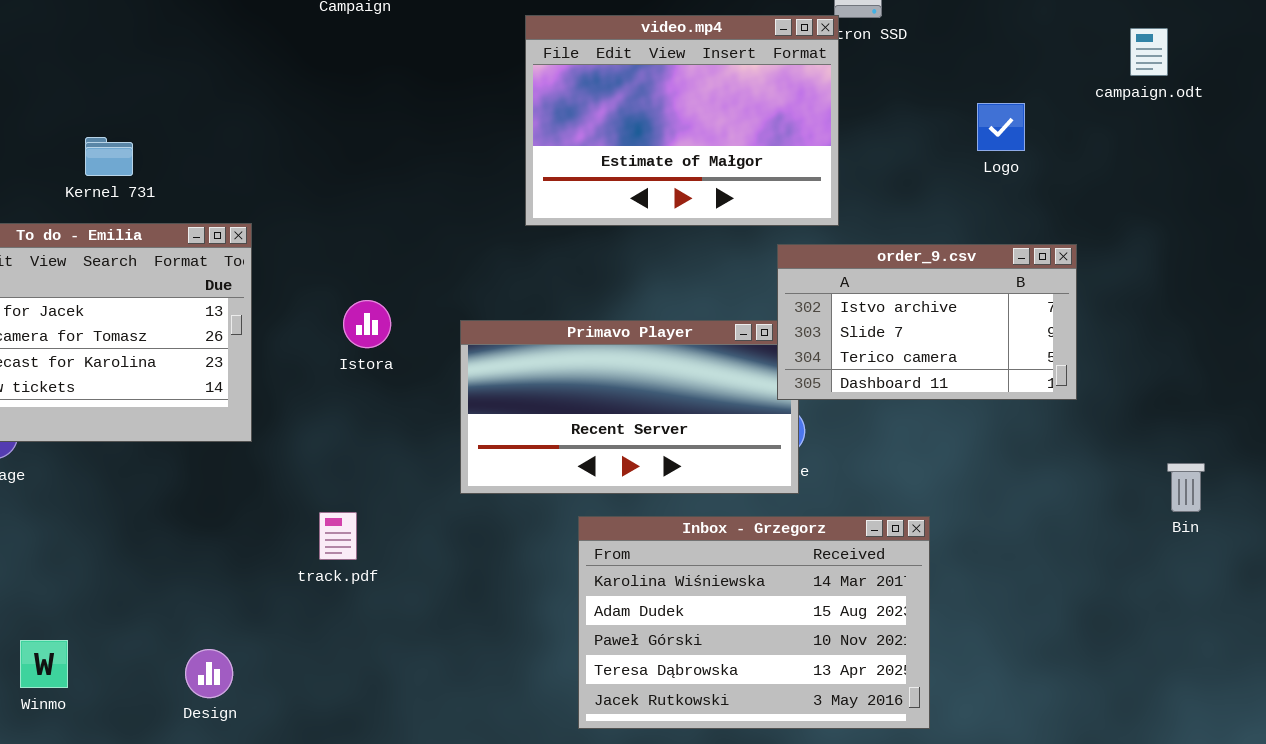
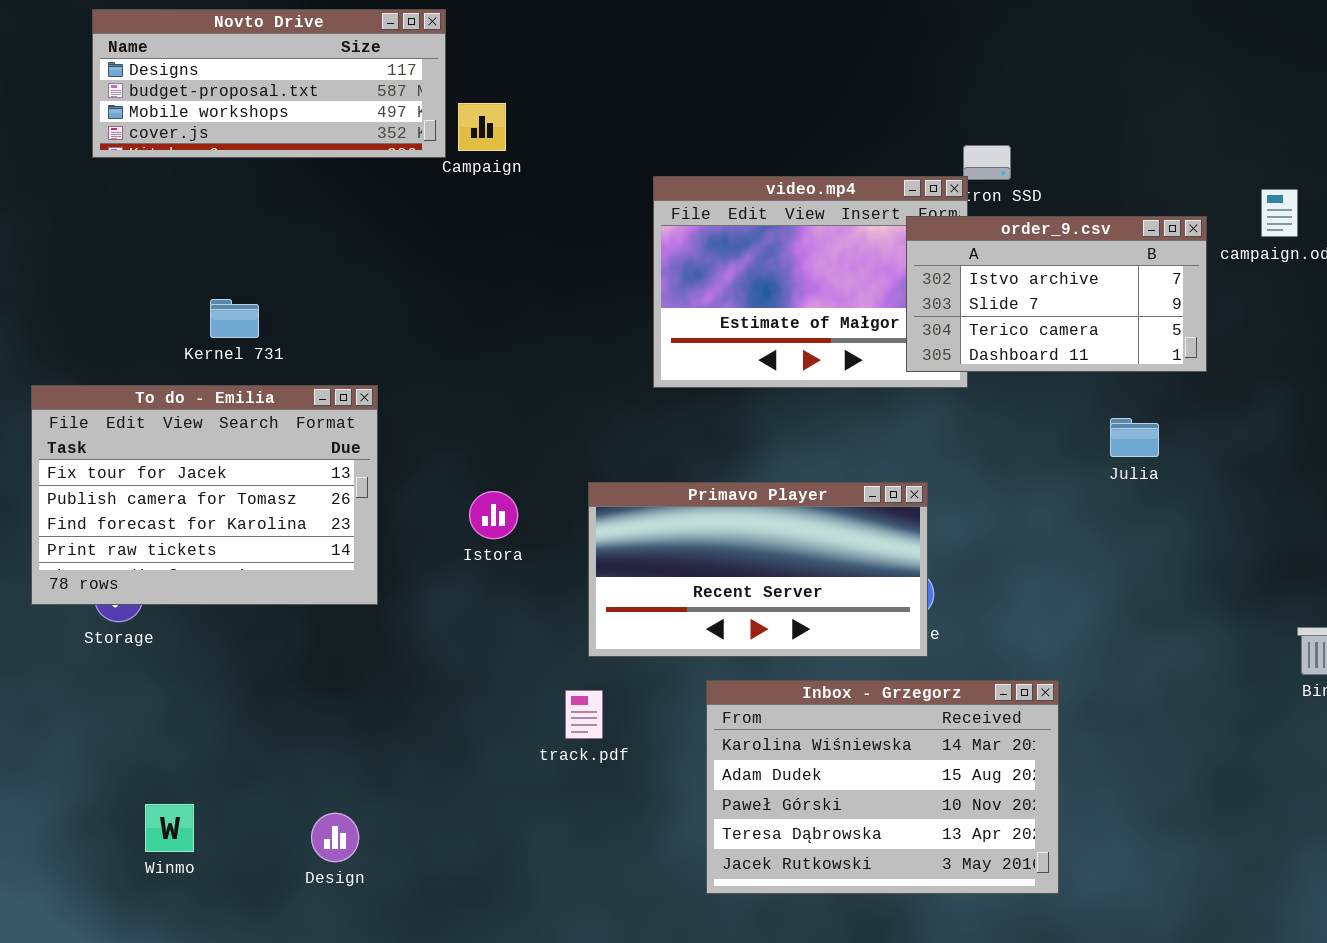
order_9.csv: [777,244,1077,400] -> [906,216,1207,372], moved
Istora: [343,300,391,348] -> [469,491,518,539], moved
track.pdf: [319,512,357,560] -> [565,690,603,739], moved

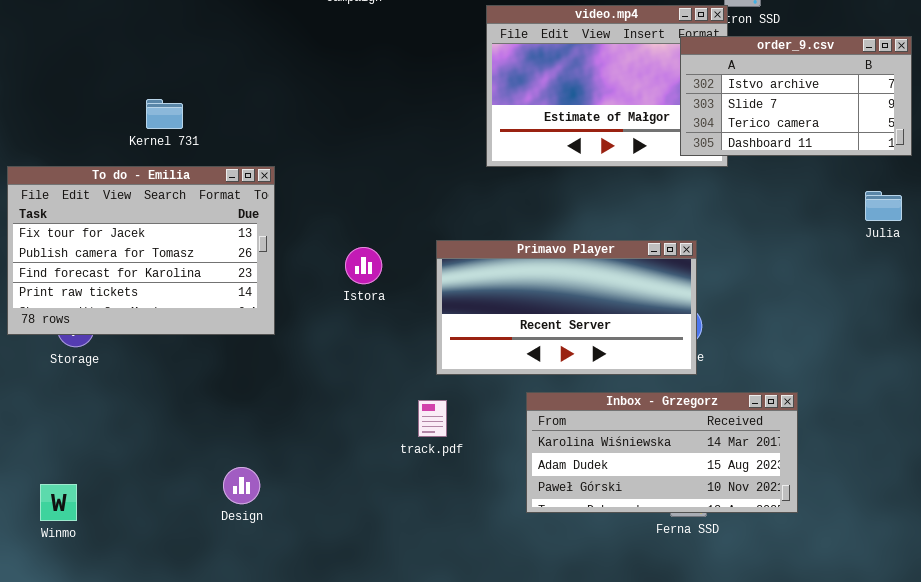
Julia: [1110,418,1159,457] -> [865,191,902,221], moved
Inbox - Grzegorz: [706,680,1059,894] -> [526,392,798,513], resized
Winmo: [145,804,194,852] -> [40,484,77,521], moved
Design: [311,813,359,862] -> [223,467,260,504], moved

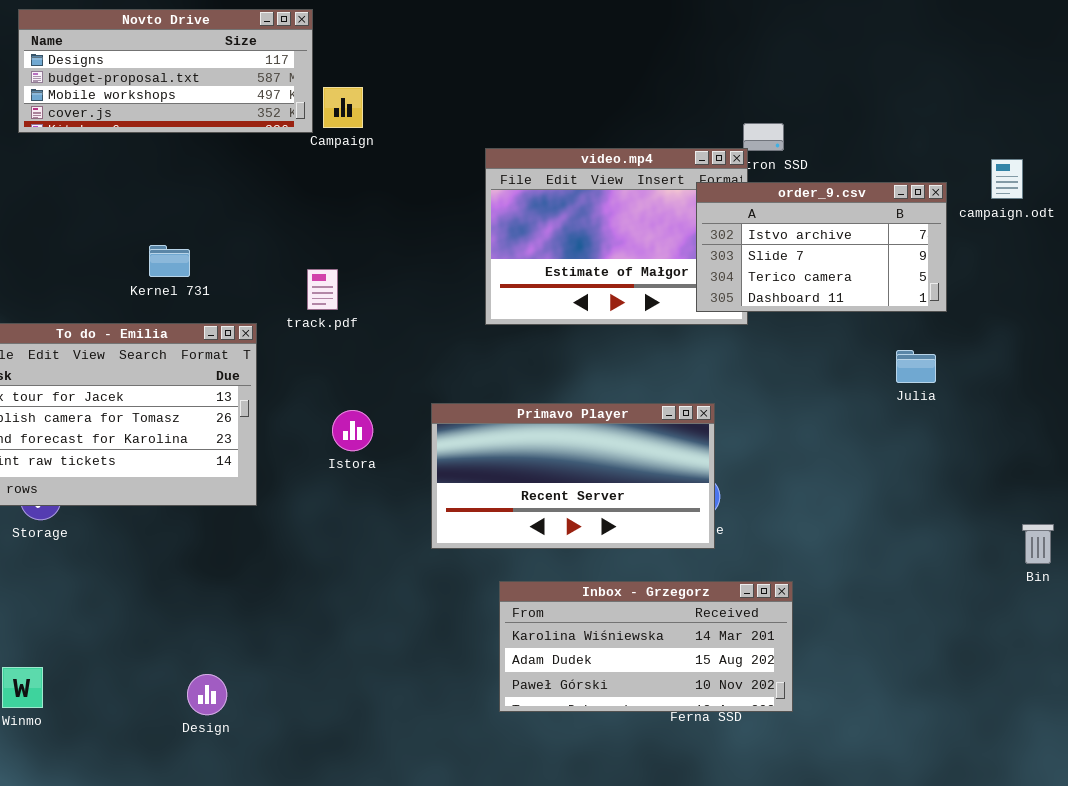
Kernel 731: [146,99,183,129] -> [149,245,190,277], moved
Inbox - Grzegorz: [526,392,798,513] -> [499,581,793,712], moved
track.pdf: [418,400,447,437] -> [307,269,338,310], moved
Design: [223,467,260,504] -> [187,674,227,715], moved

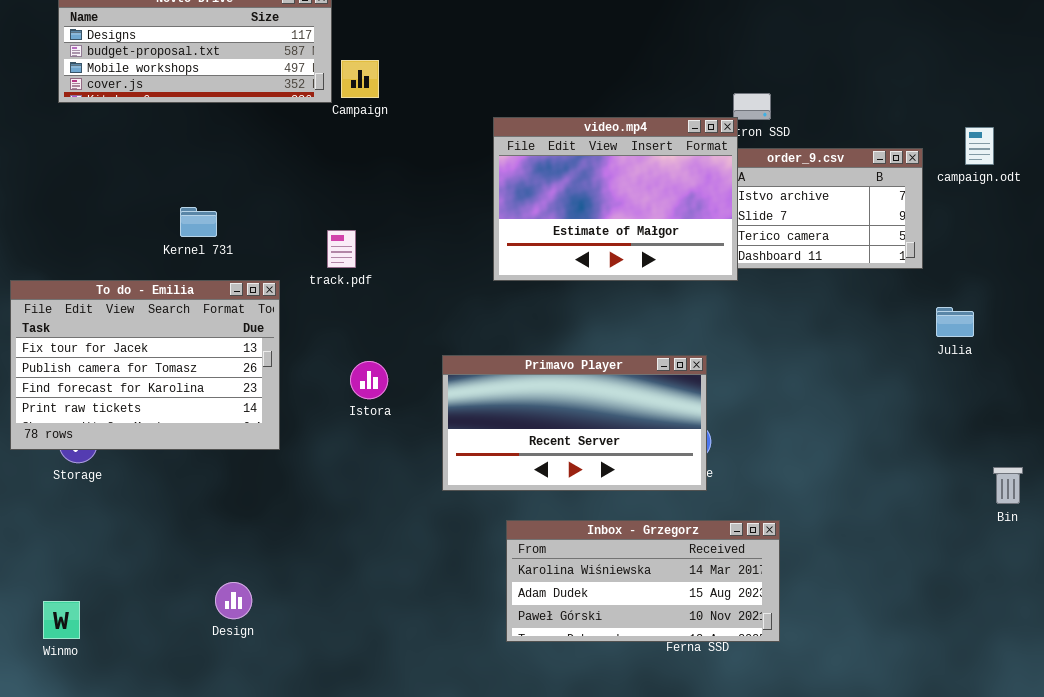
video.mp4: [485,148,748,325] -> [493,117,738,281], raised
Julia: [896,350,936,383] -> [936,307,974,337], moved
Design: [187,674,227,715] -> [215,582,252,619], moved

